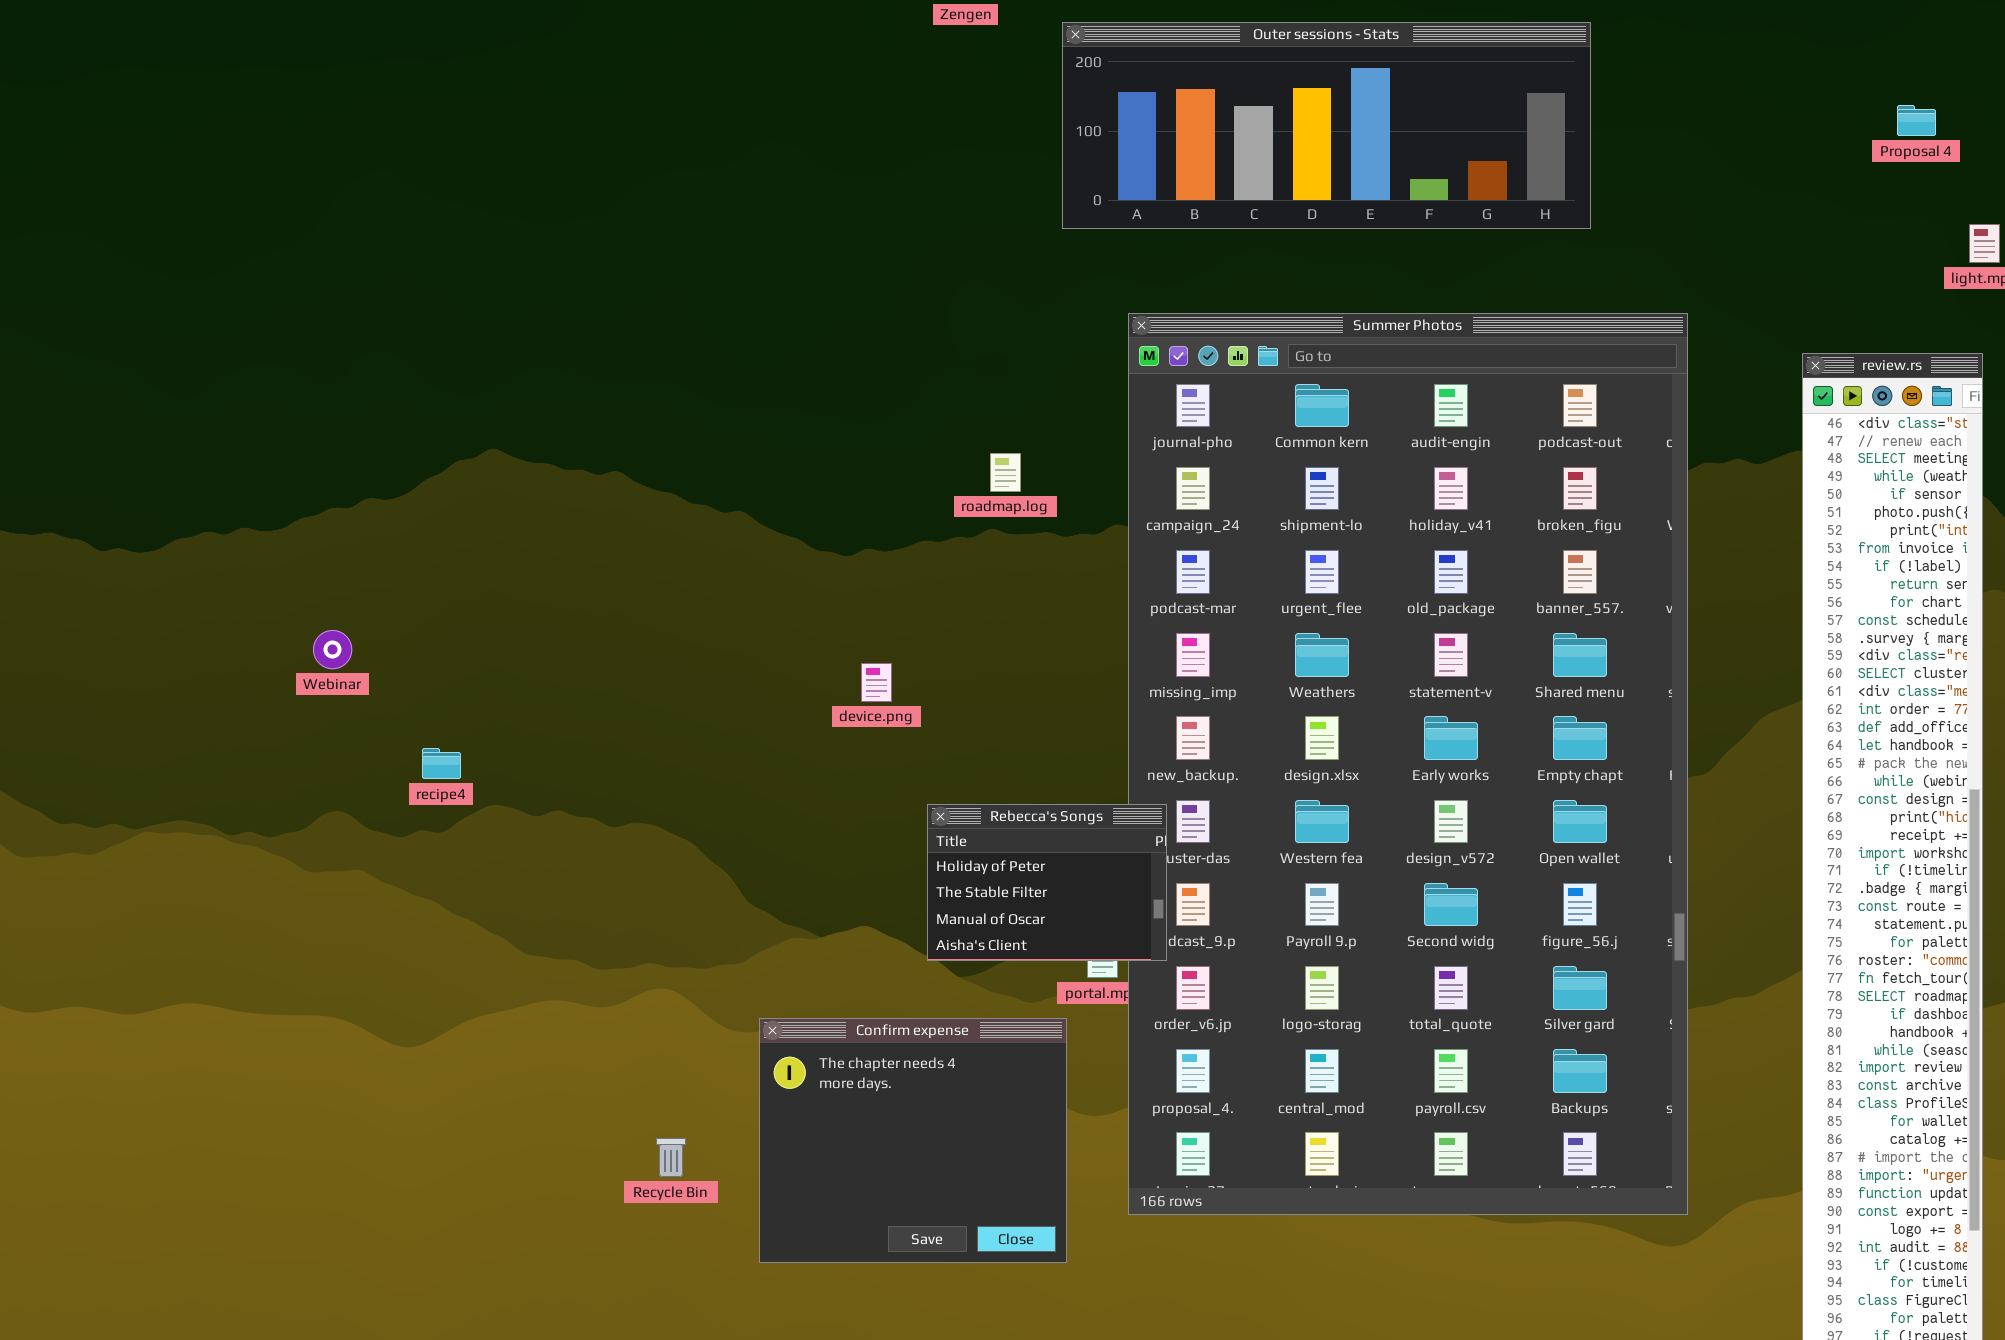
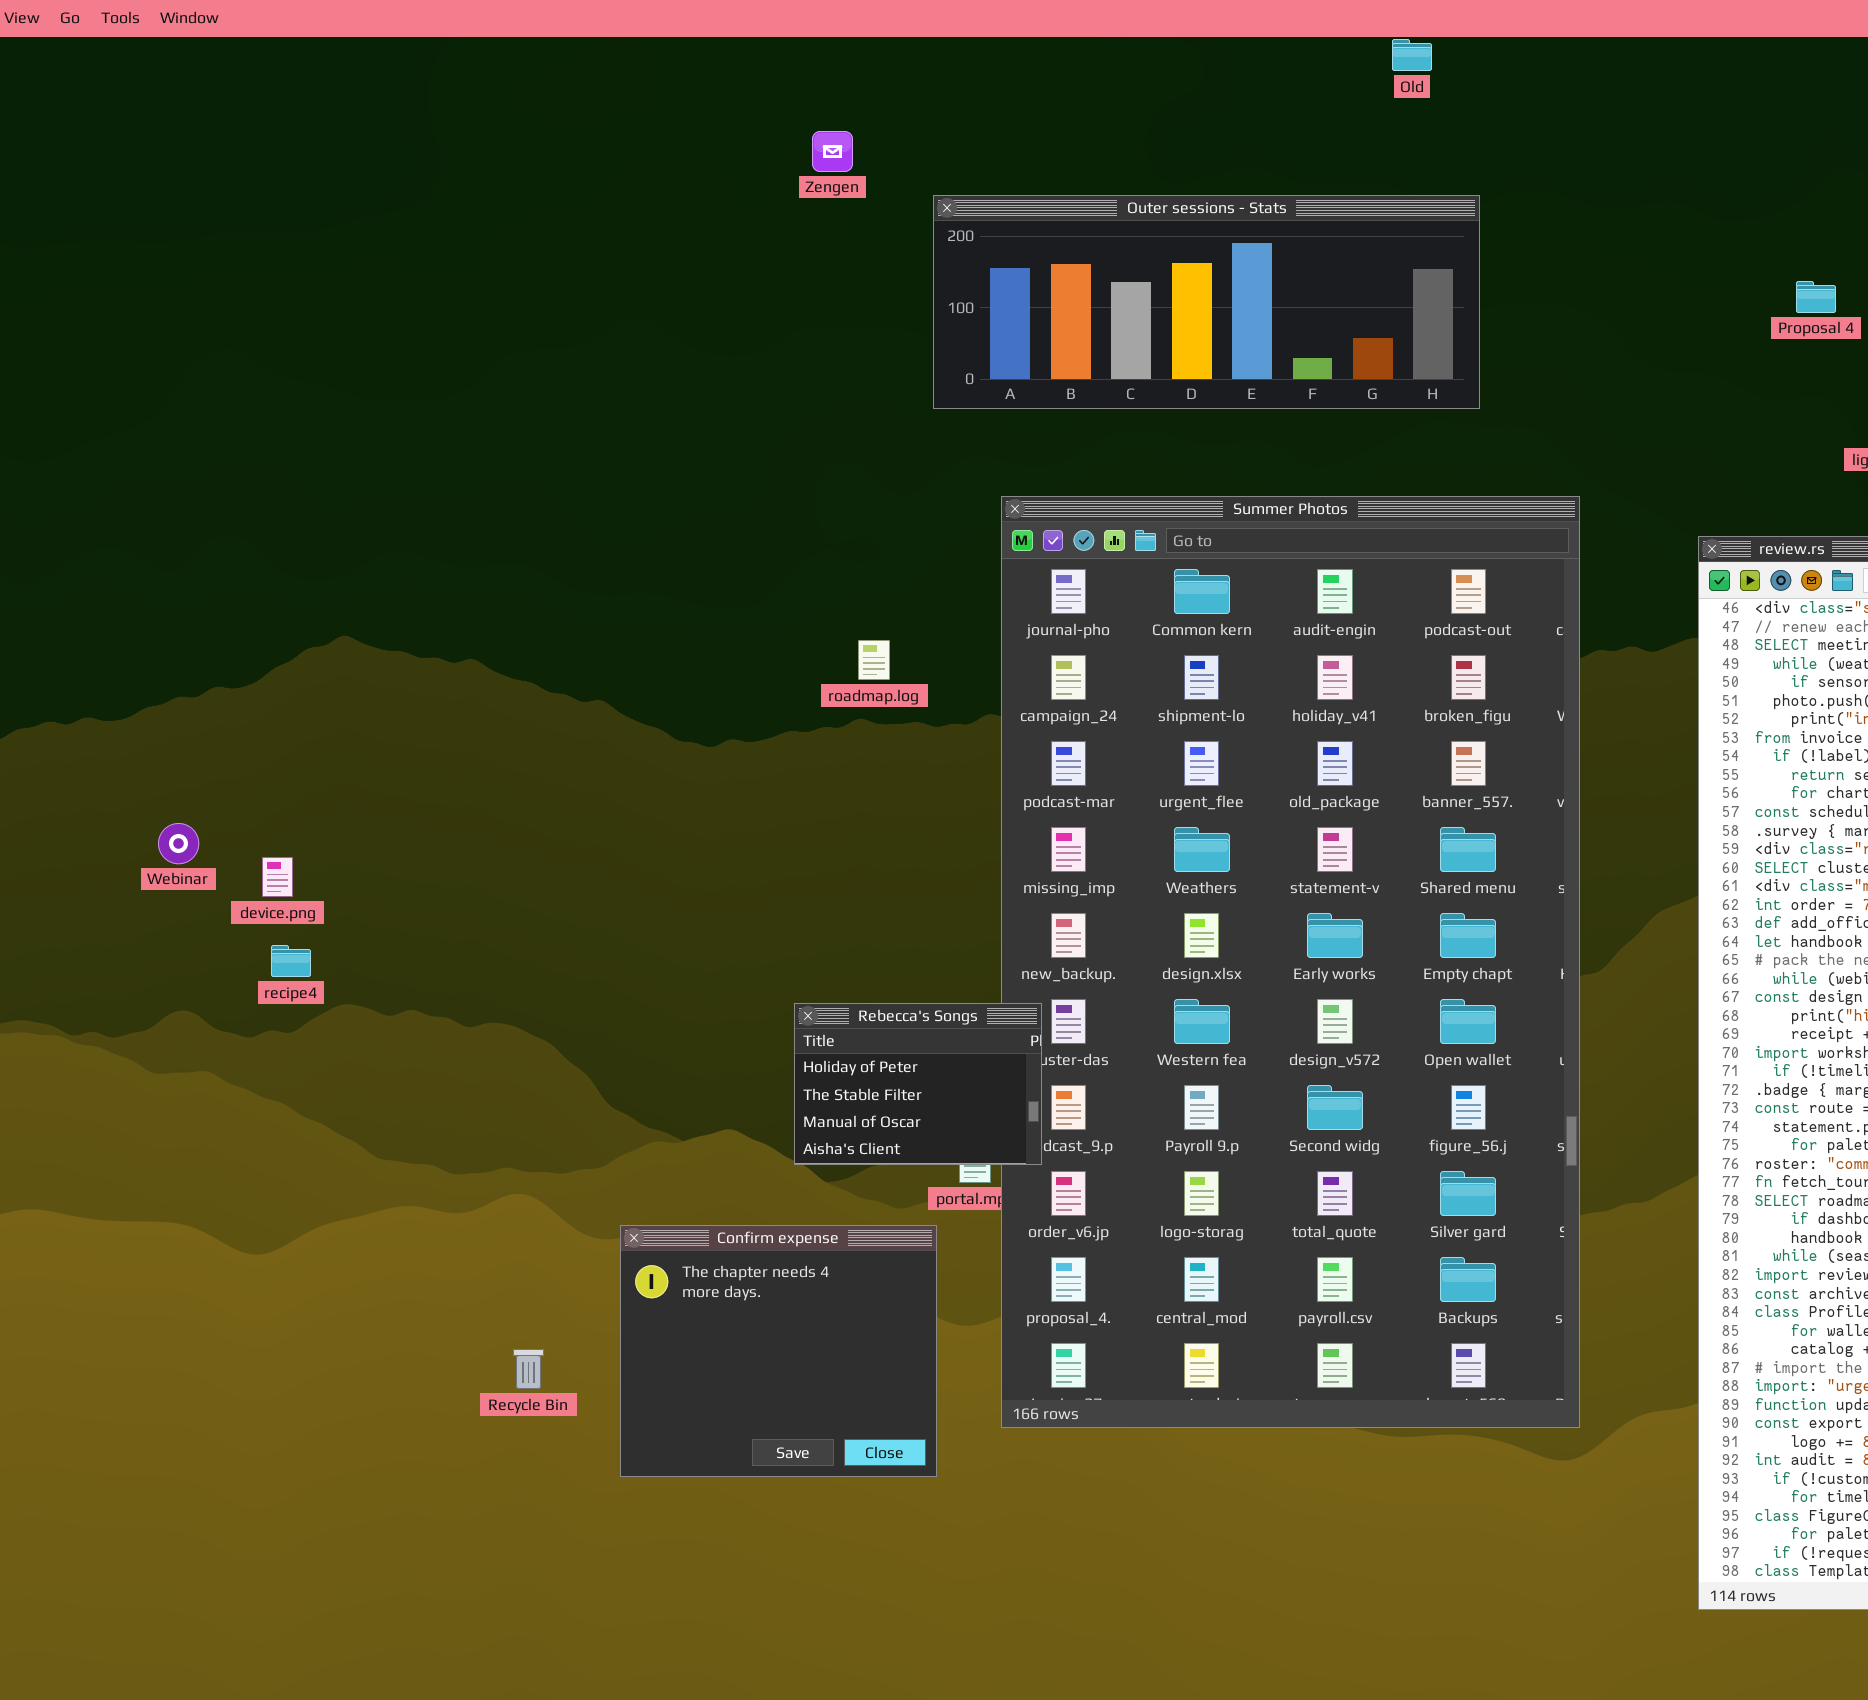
device.png: [861,663,892,702] -> [262,857,293,897], moved

